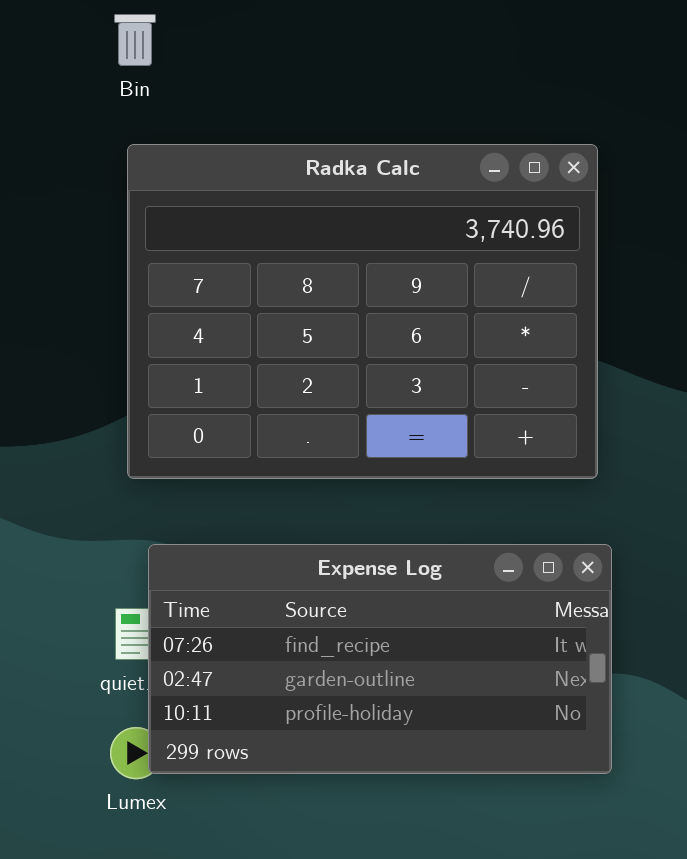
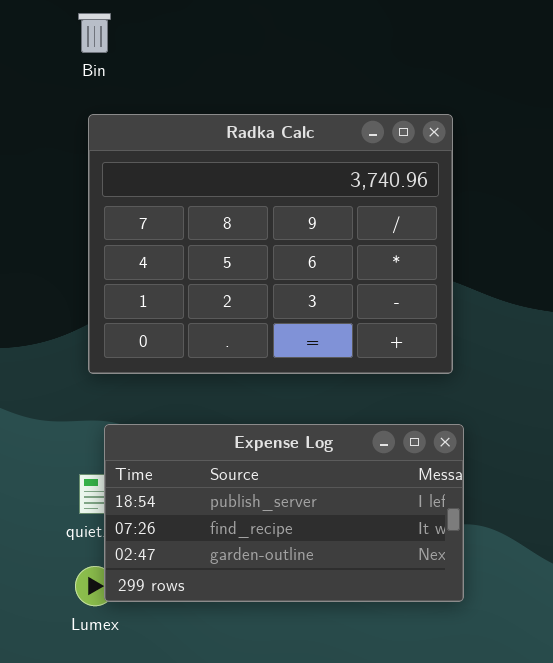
Expense Log: [148,544,612,774] -> [104,424,464,602], scrolled up 1 row

